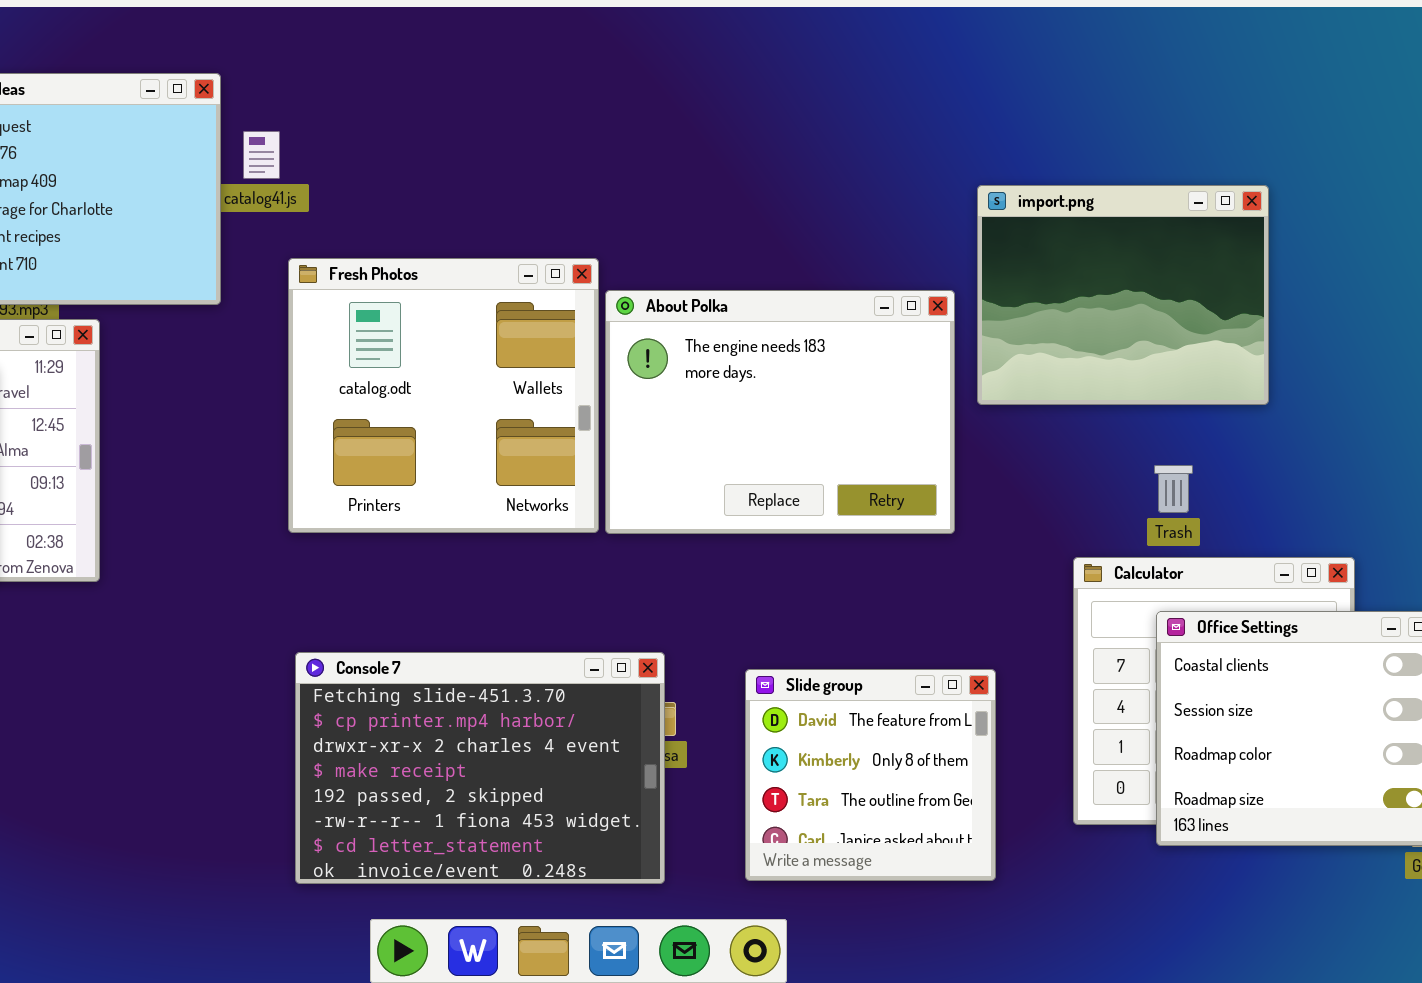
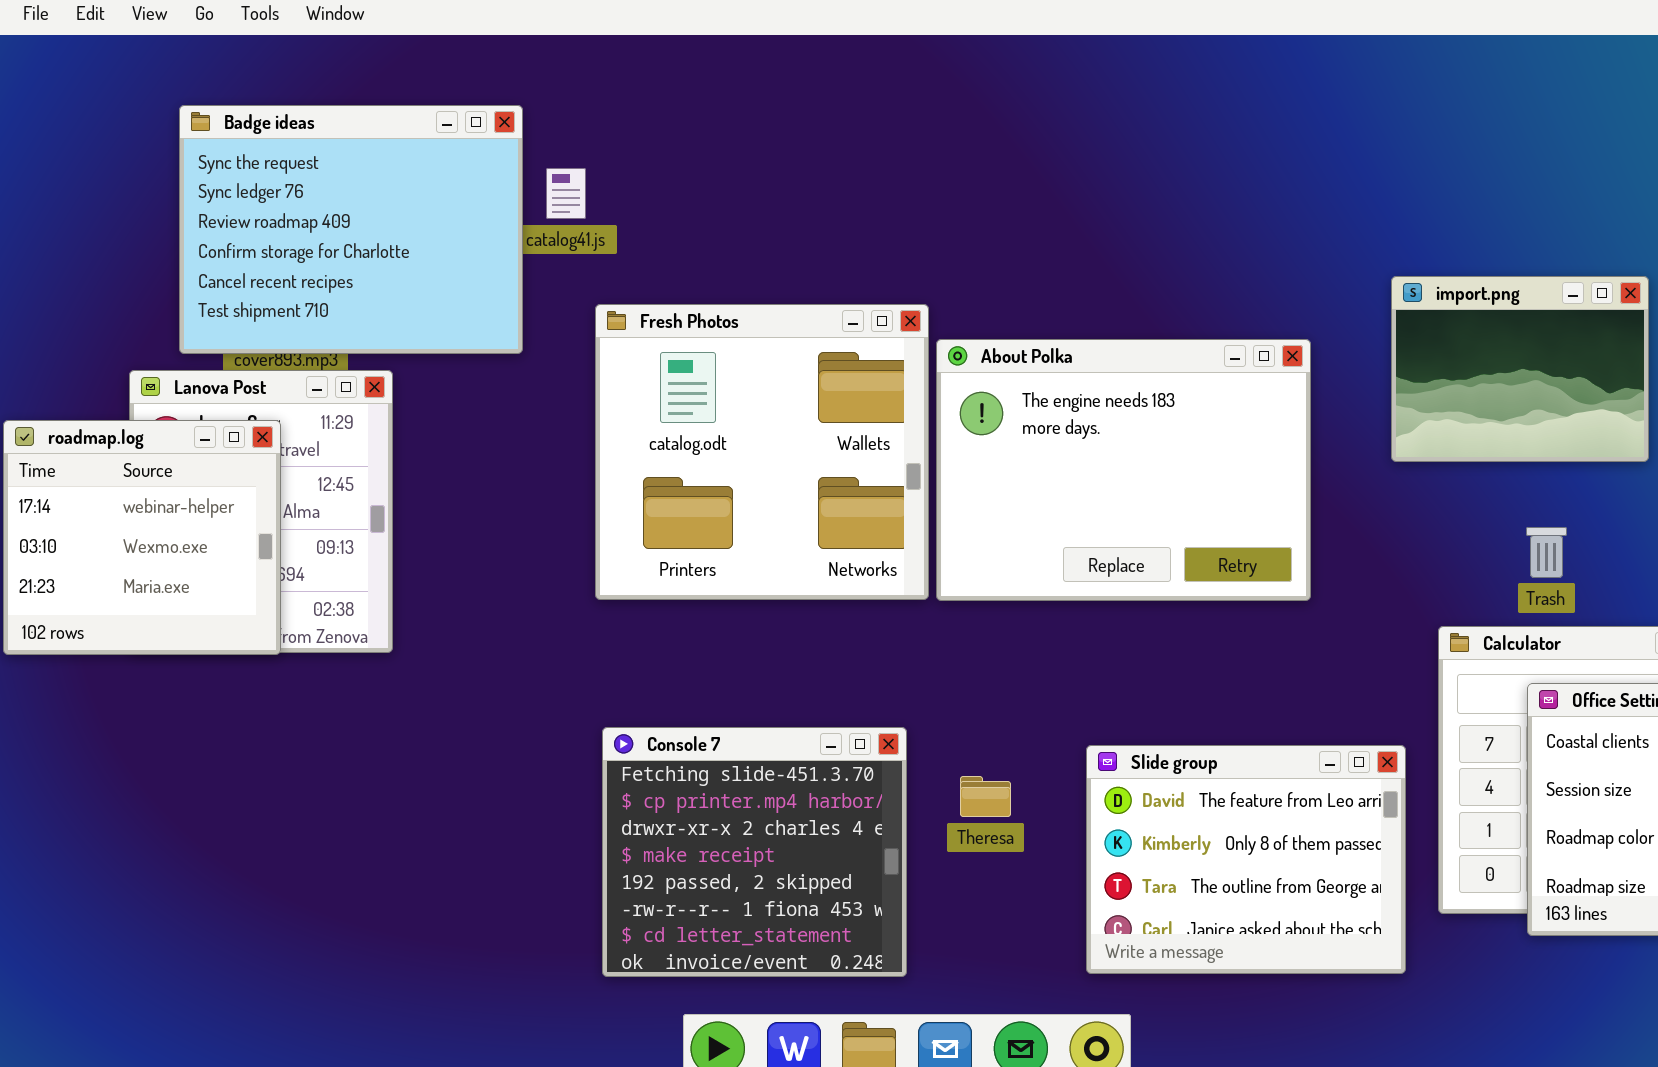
import.png: [977,185,1269,405] -> [1391,276,1649,462], resized
Console 7: [295,652,665,884] -> [602,727,907,977], resized
Slide group: [745,669,996,881] -> [1086,745,1406,974], resized

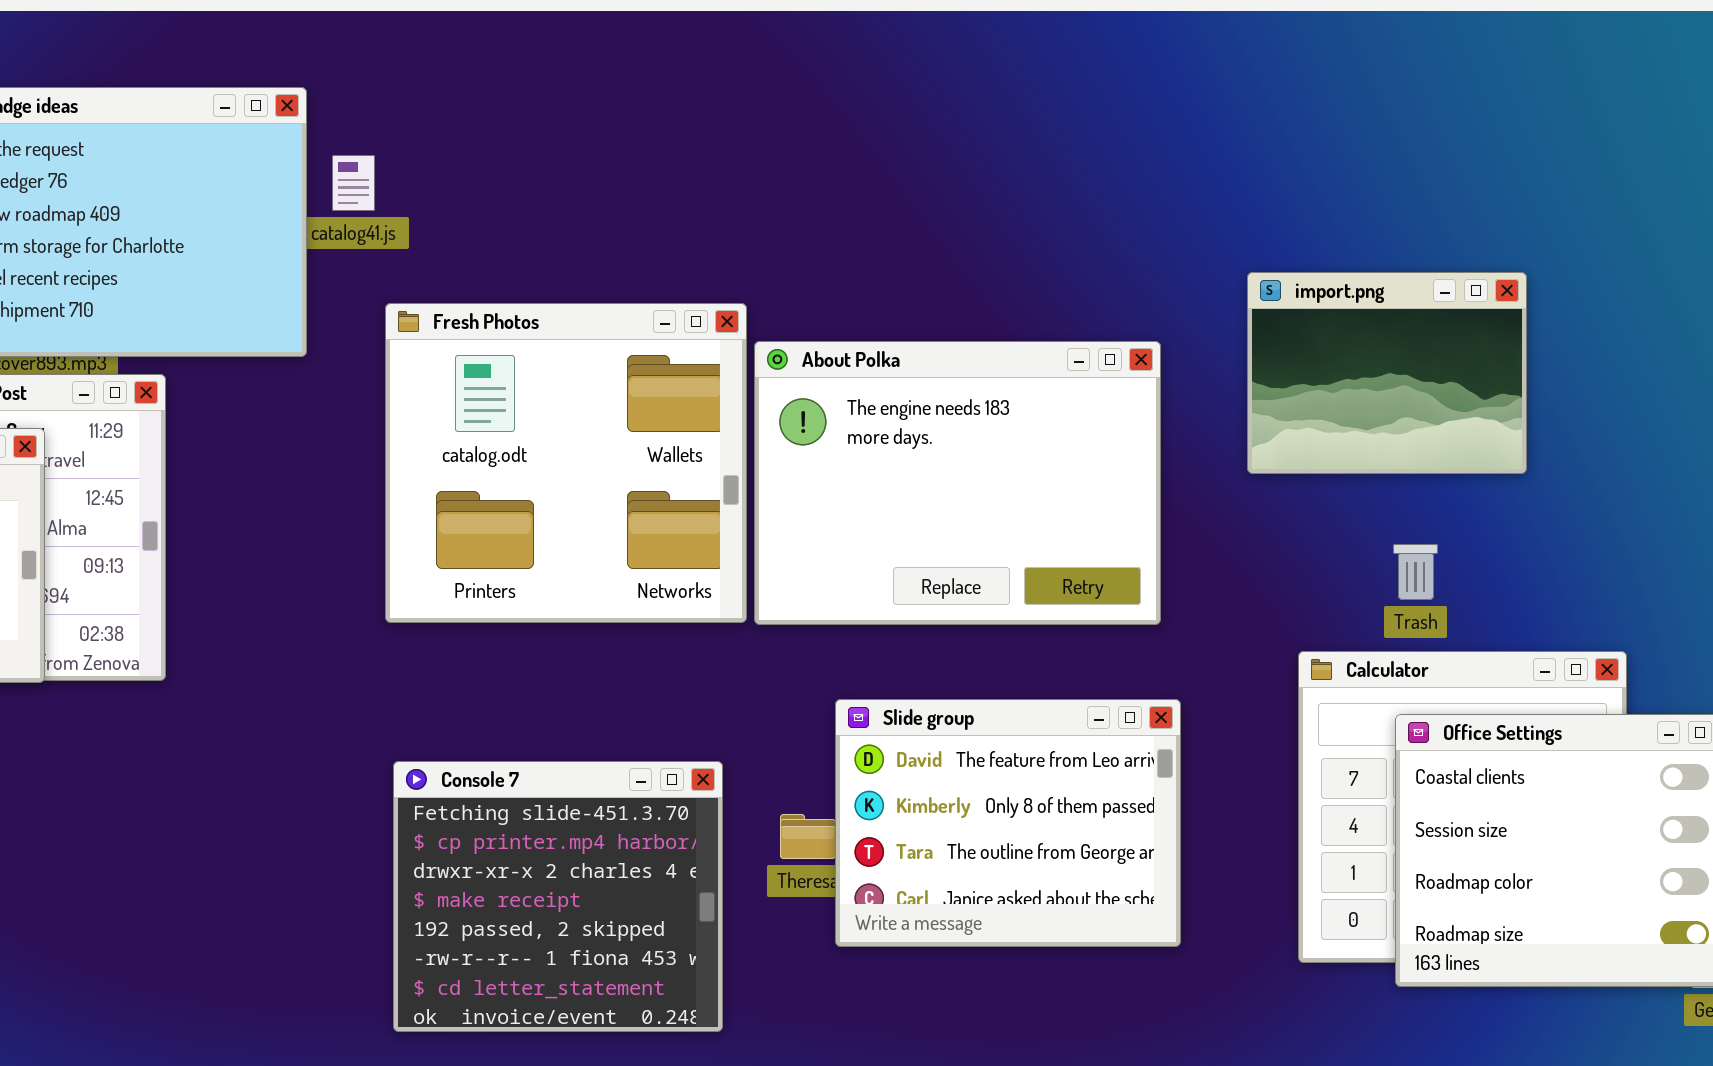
Slide group: [1086,745,1406,974] -> [835,699,1181,947], moved

